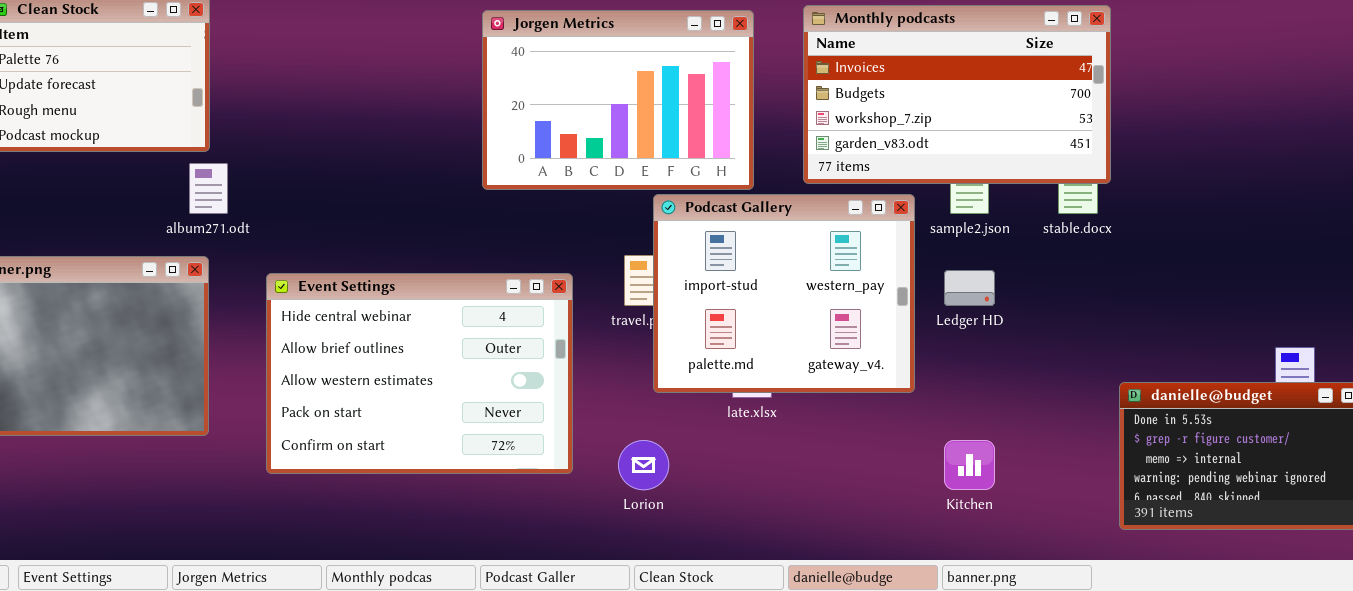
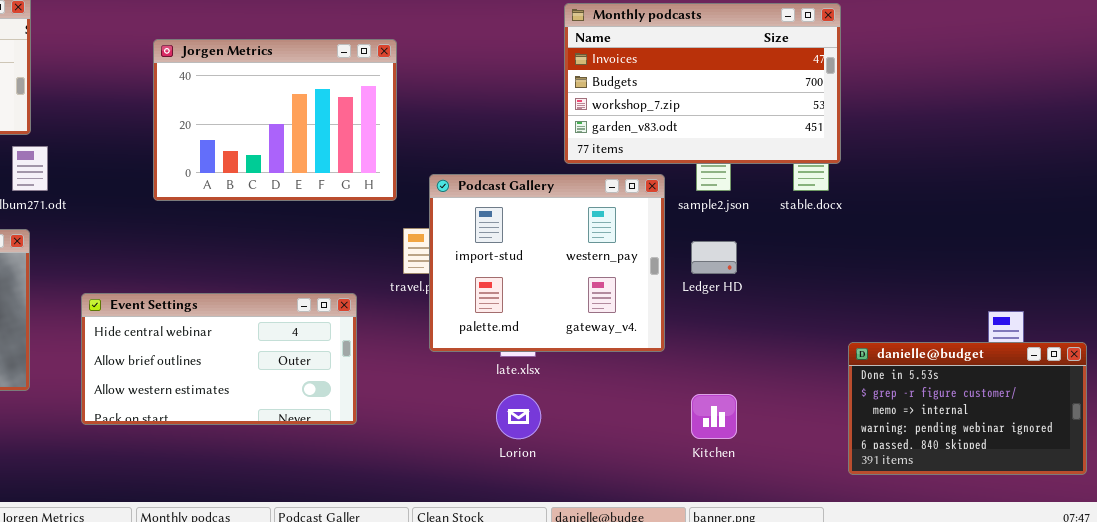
Jorgen Metrics: [482,10,754,190] -> [153,39,397,201], moved
Event Settings: [266,273,573,474] -> [81,293,357,425], resized
Lorion: [618,440,669,490] -> [496,394,541,439], moved

